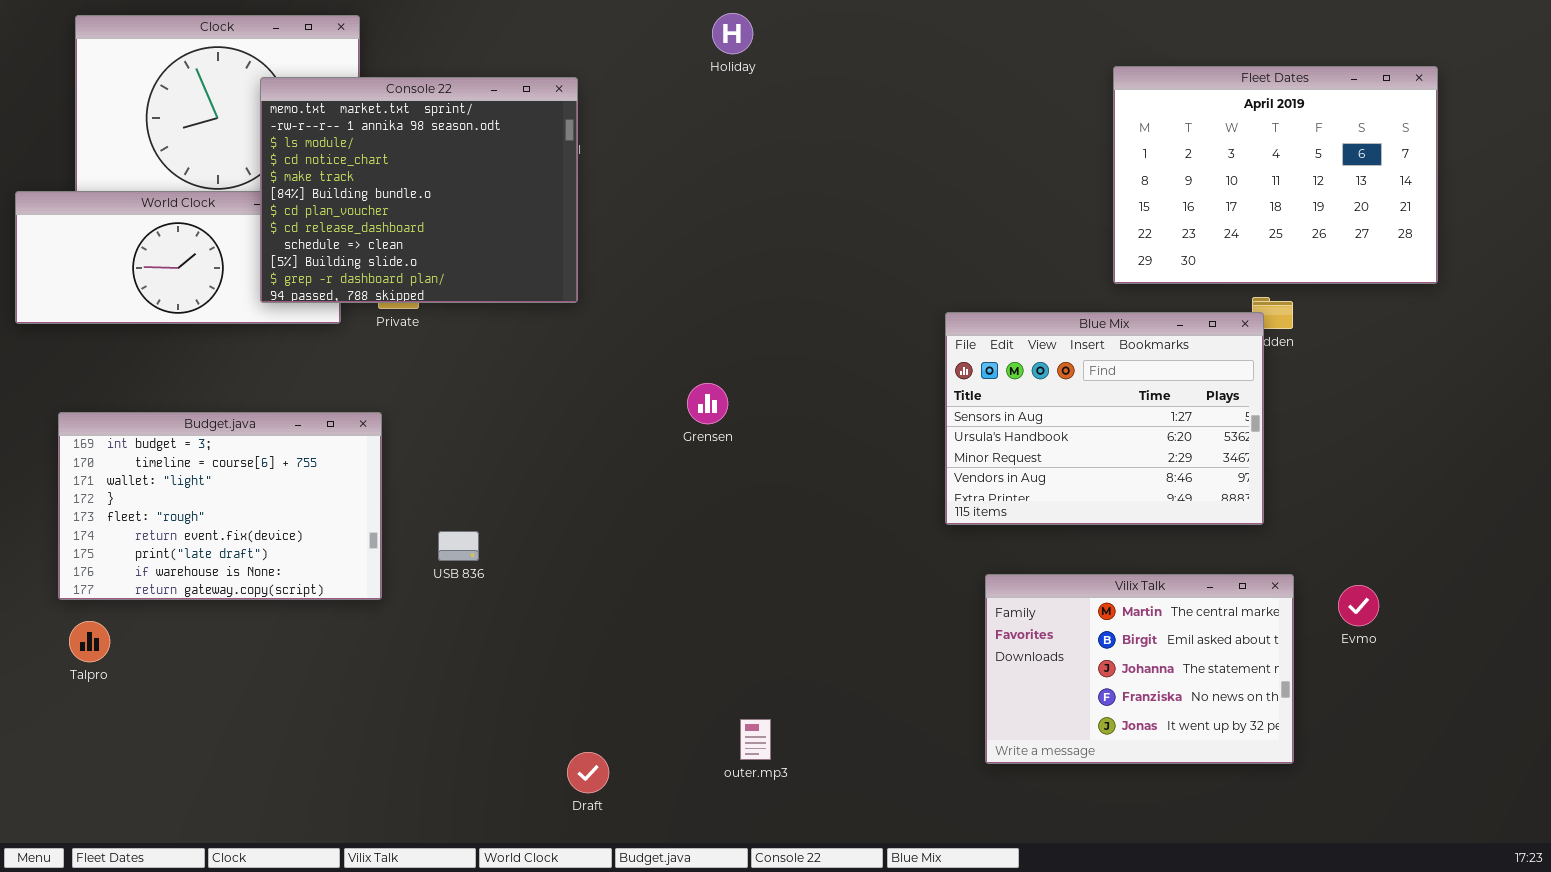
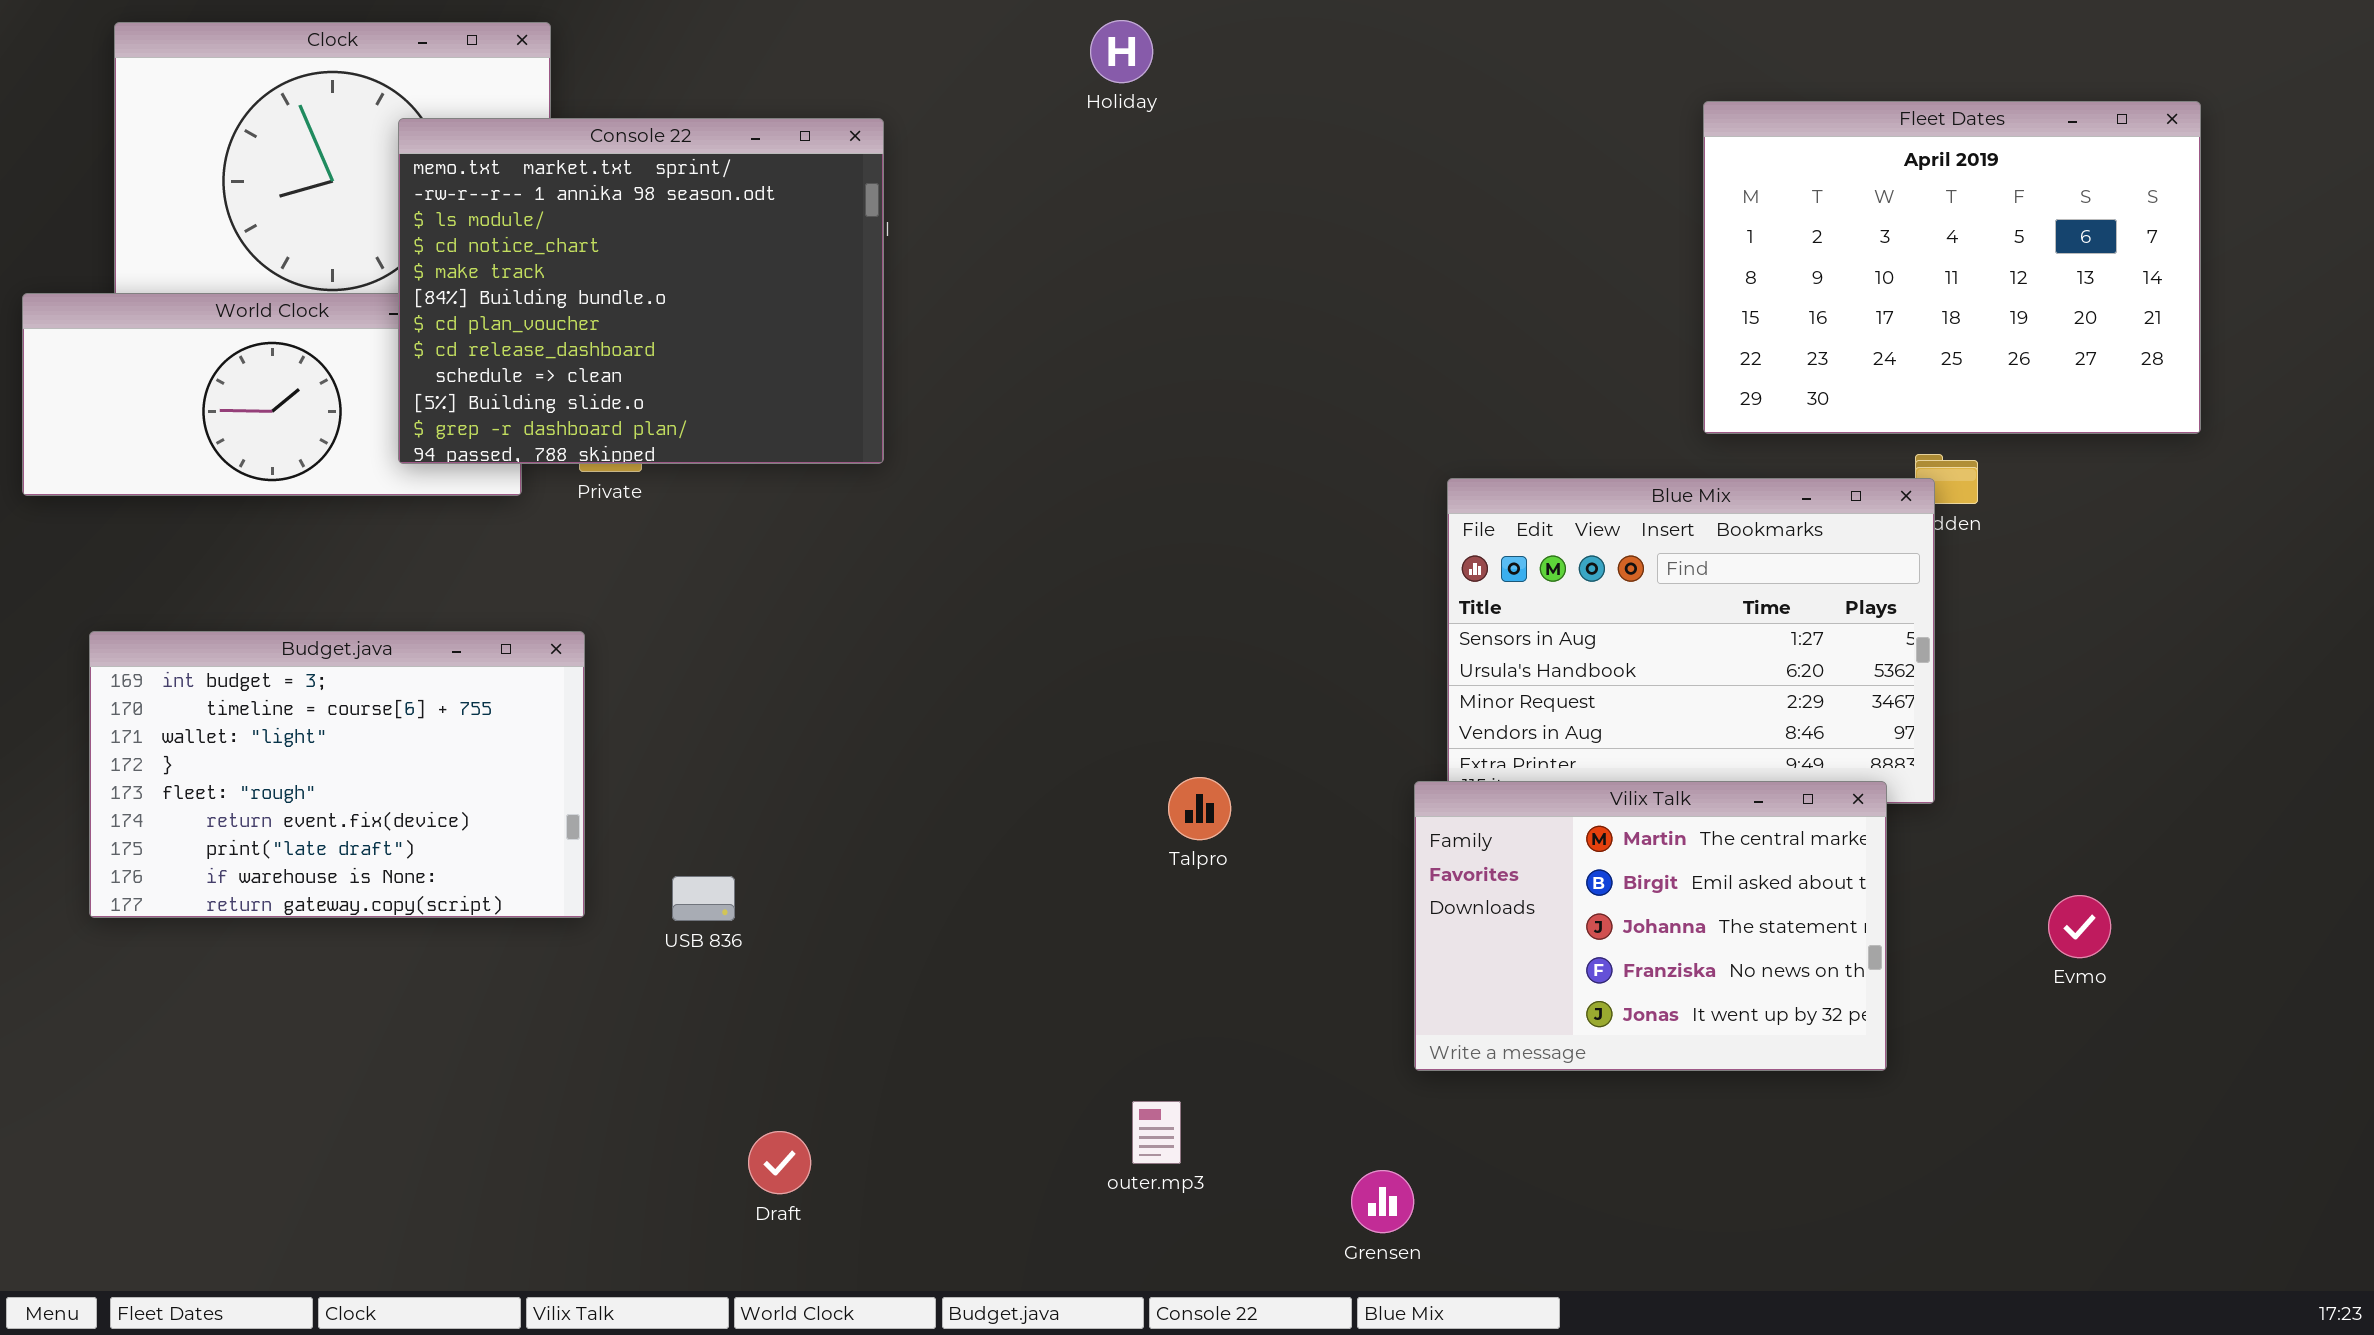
Grensen: [687,383,728,424] -> [1351,1170,1414,1233], moved
USB 836: [438,531,479,561] -> [672,876,735,921], moved
Vilix Talk: [985,574,1294,764] -> [1414,781,1887,1071], moved
Talpro: [69,621,110,662] -> [1168,777,1231,840], moved
Draft: [567,752,609,793] -> [748,1131,811,1194], moved

